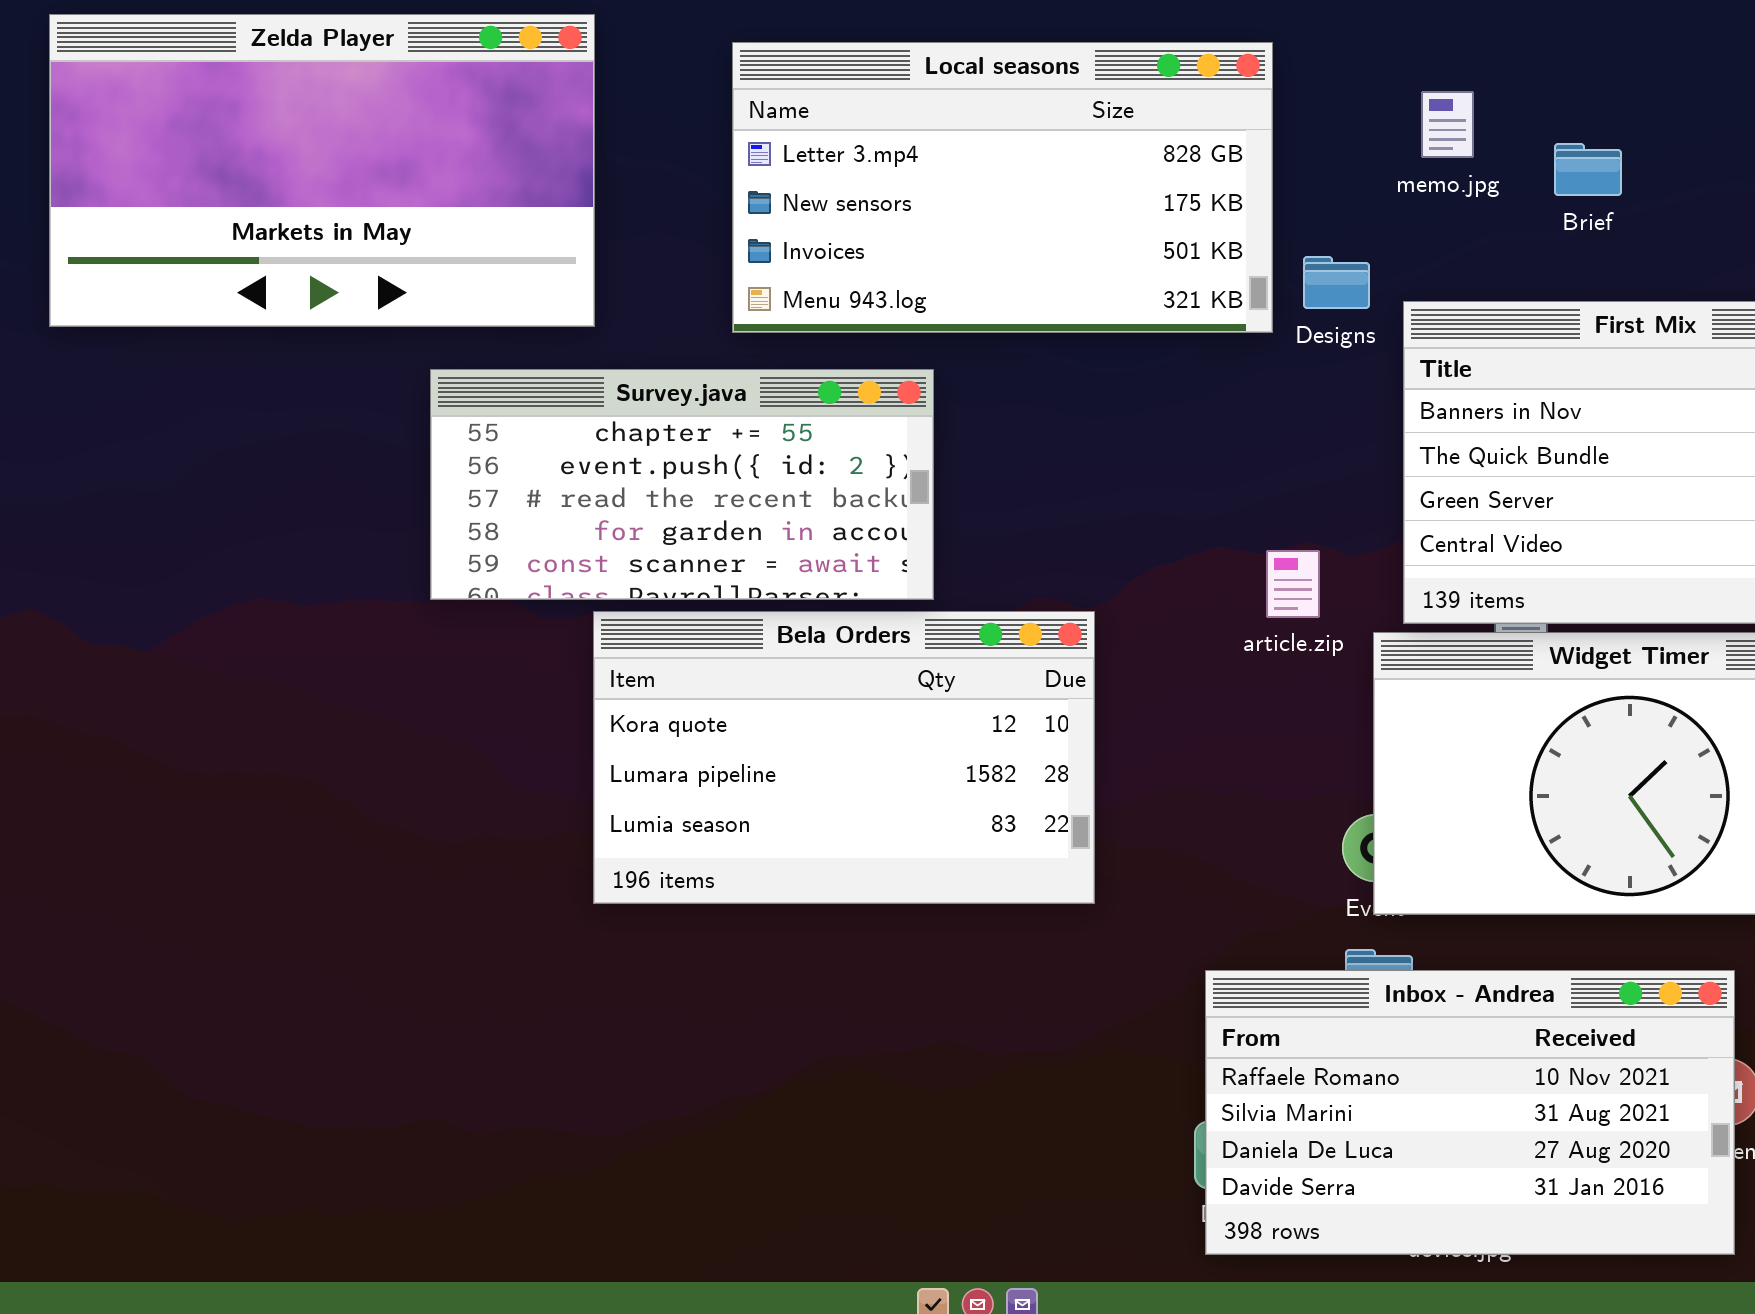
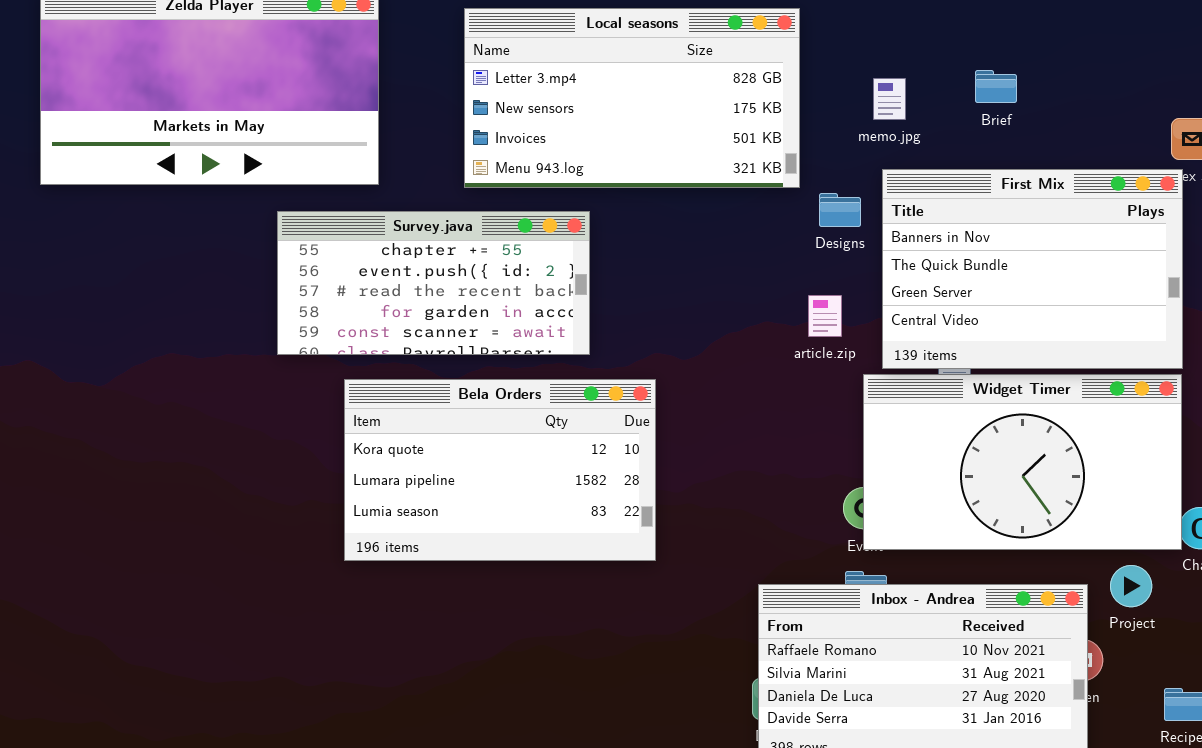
memo.jpg: [1421,91,1474,158] -> [873,78,906,120], moved
Designs: [1303,256,1370,309] -> [819,193,861,227], moved
article.zip: [1266,550,1320,618] -> [808,295,842,337], moved
Bela Orders: [593,611,1095,904] -> [344,379,656,561], moved

